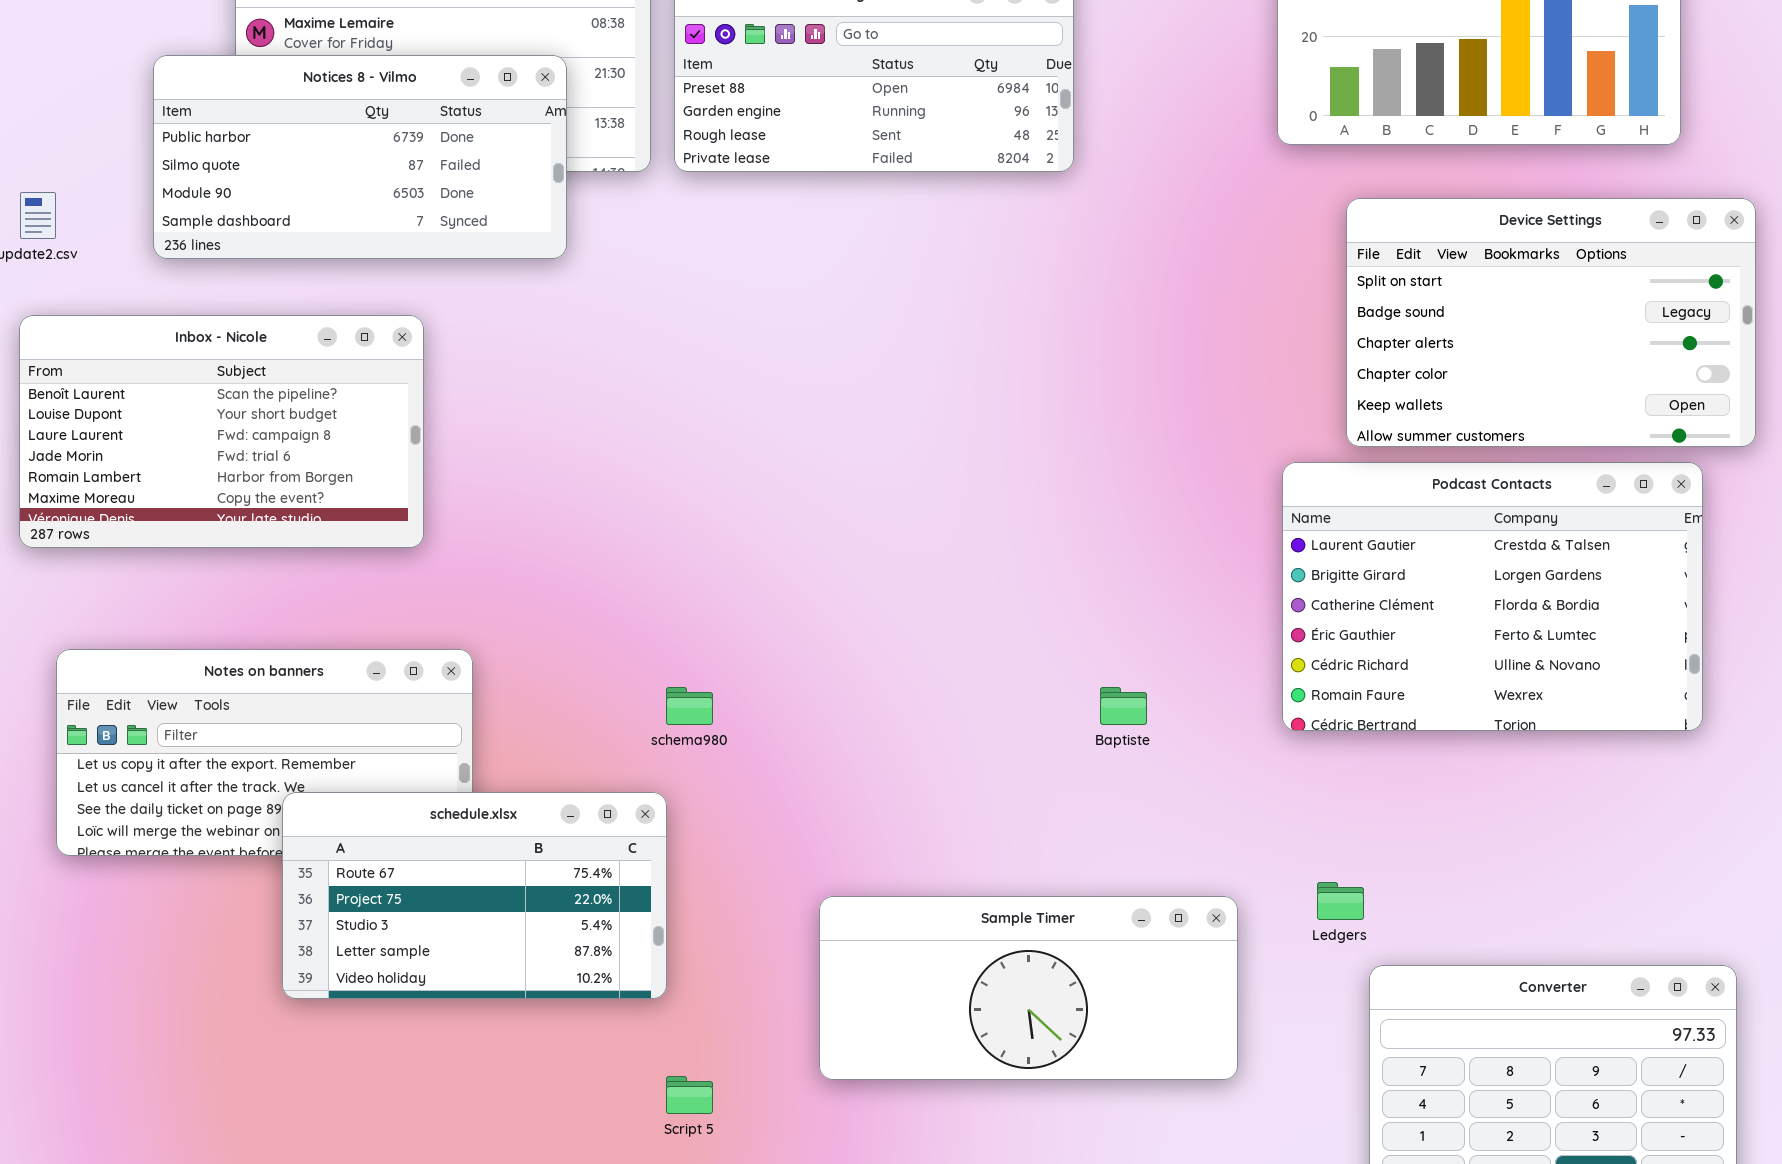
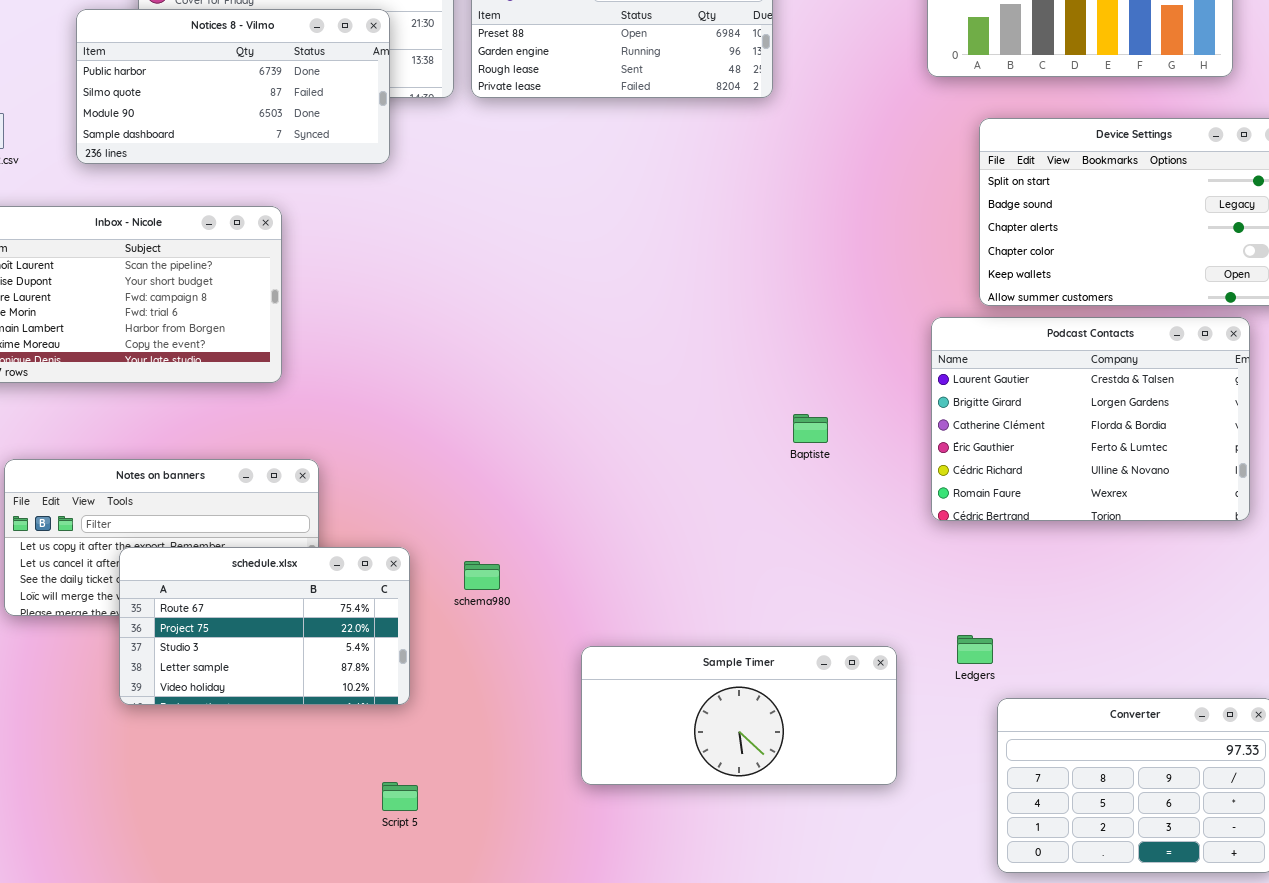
schema980: [666,687,713,725] -> [464,561,500,590], moved
Baptiste: [1100,687,1147,725] -> [793,414,828,443], moved
schedule.xlsx: [282,792,667,999] -> [119,547,410,705], moved
Script 5: [666,1076,713,1114] -> [382,782,418,811], moved

